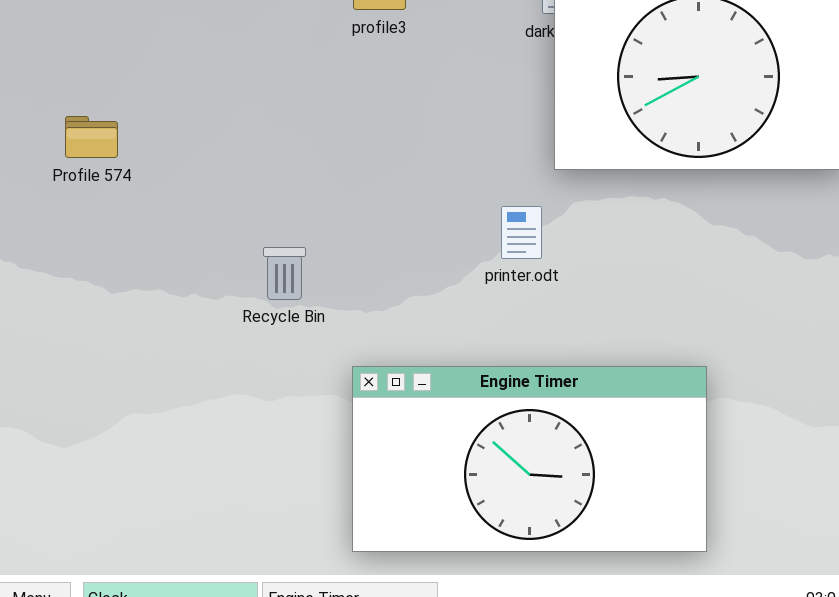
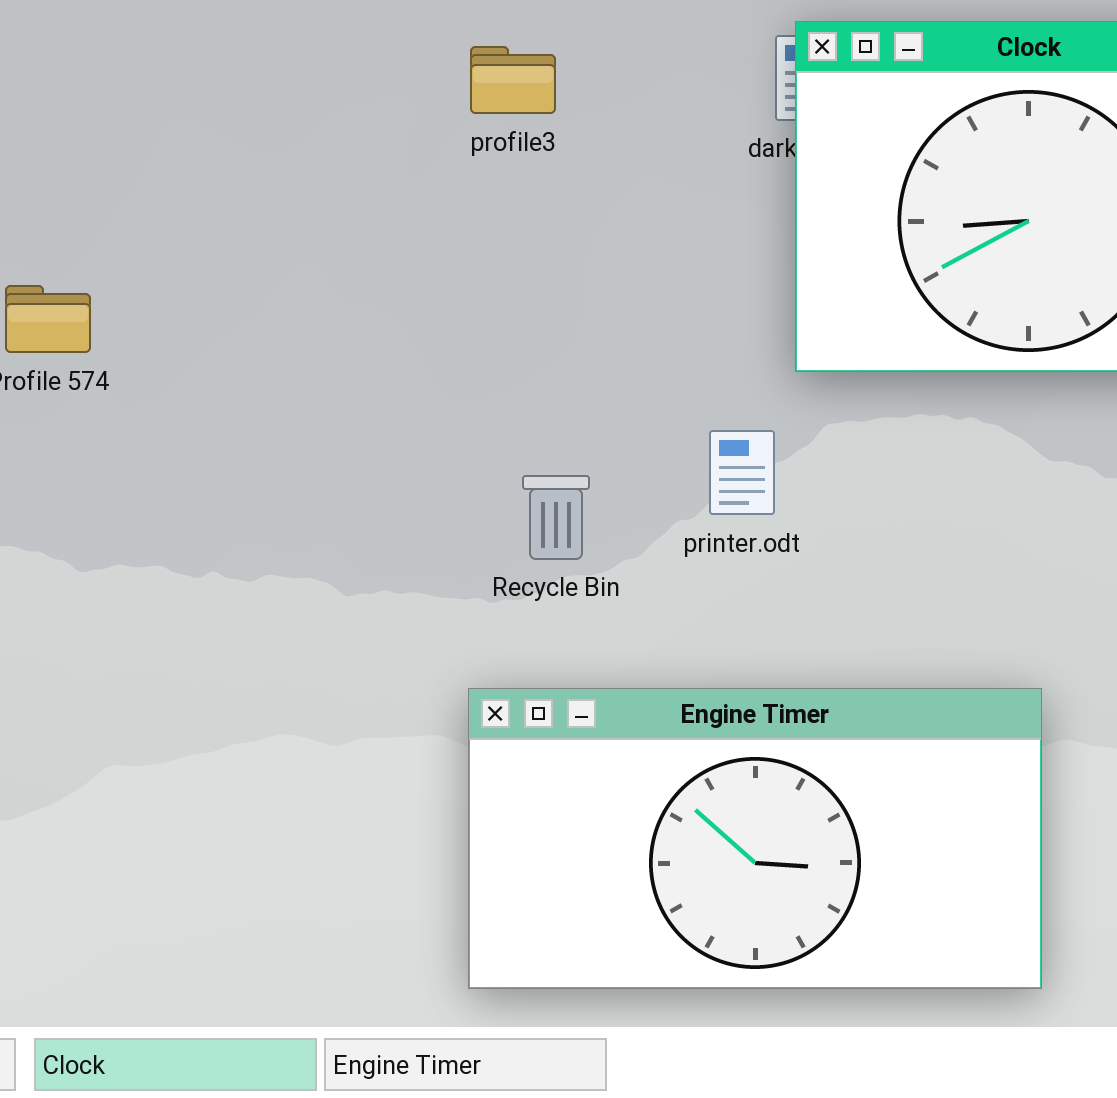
Recycle Bin: [263,247,306,300] -> [522,475,590,560], moved

